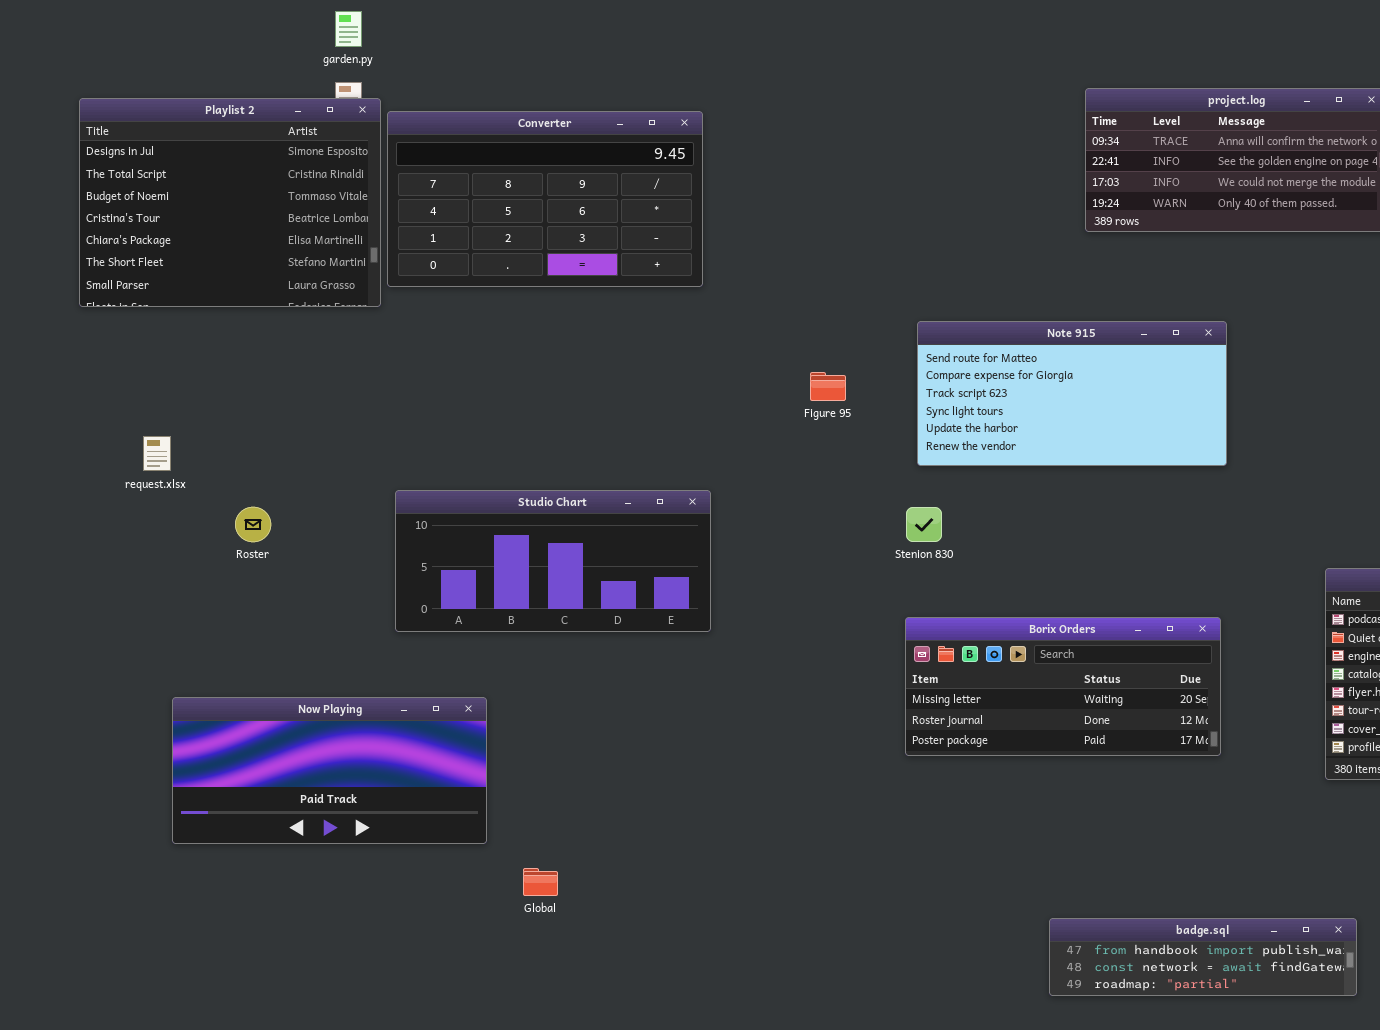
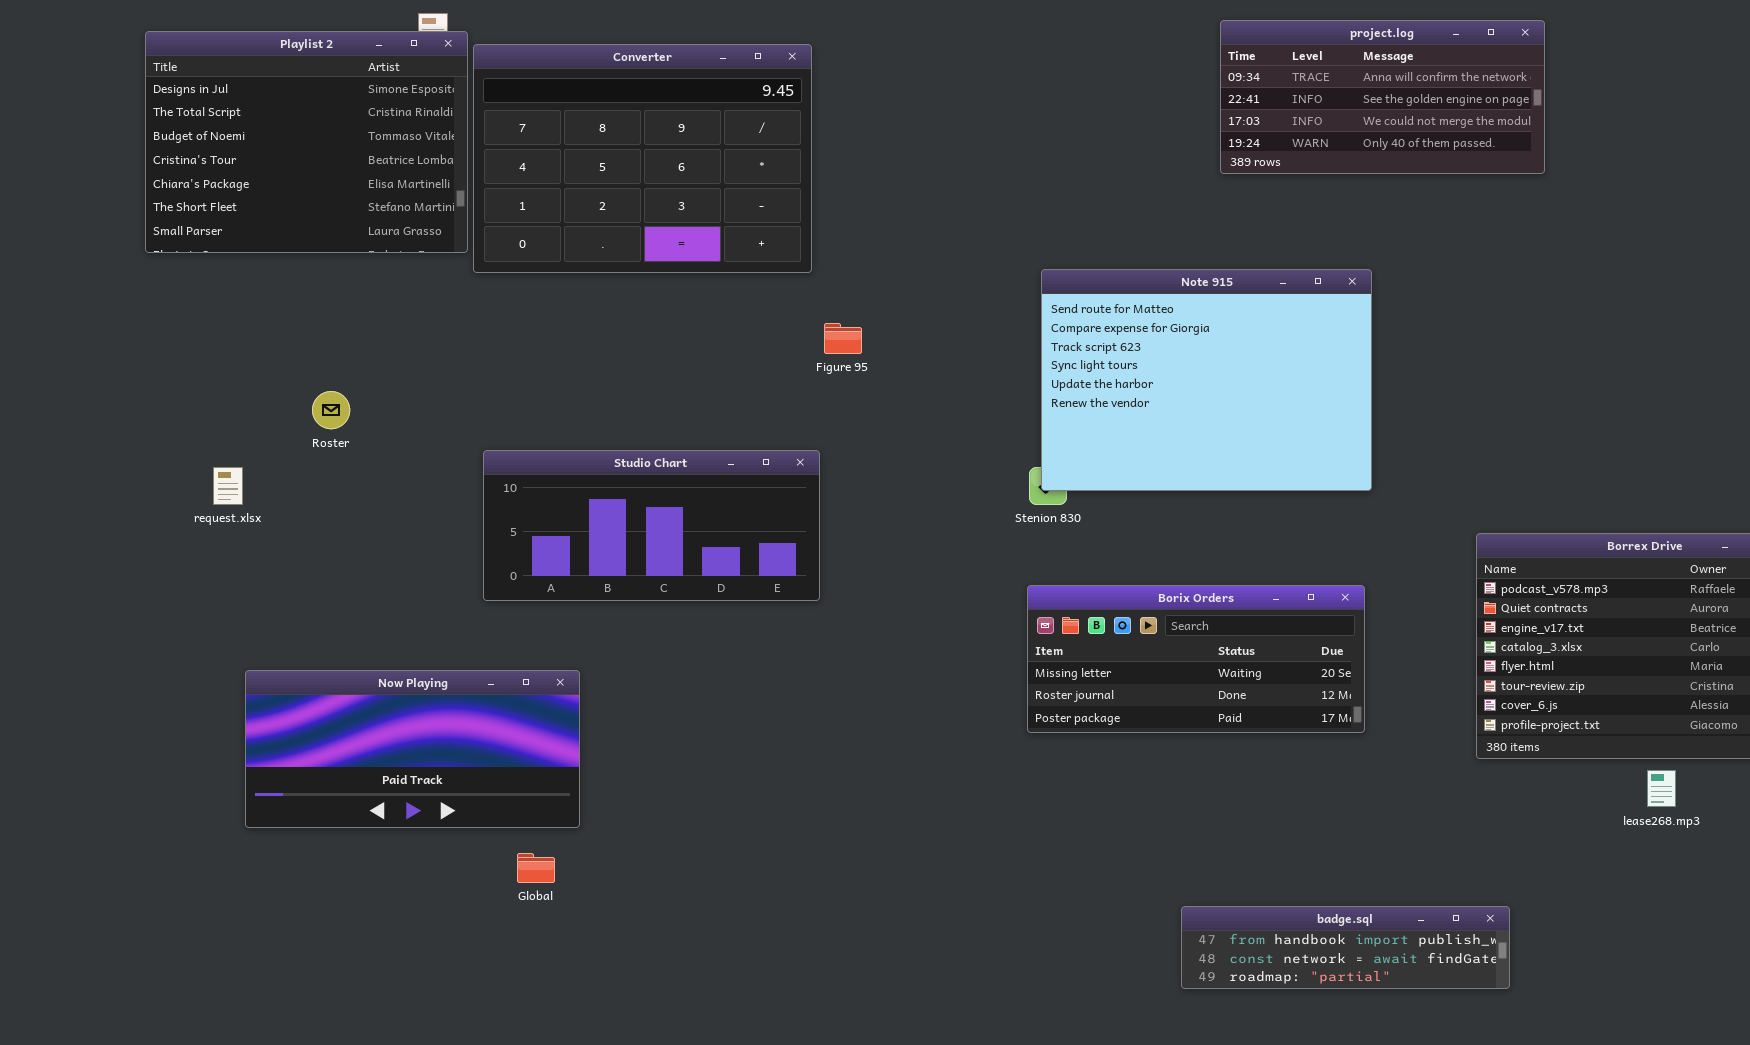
Converter: [387,111,703,287] -> [473,44,812,273], resized
Note 915: [917,321,1227,466] -> [1041,269,1372,491], resized
Figure 95: [810,372,846,401] -> [824,323,862,354], moved
request.xlsx: [143,436,171,471] -> [213,467,243,505], moved
Roster: [235,507,271,542] -> [312,391,350,429], moved
Global: [523,868,558,896] -> [517,853,555,883], moved

